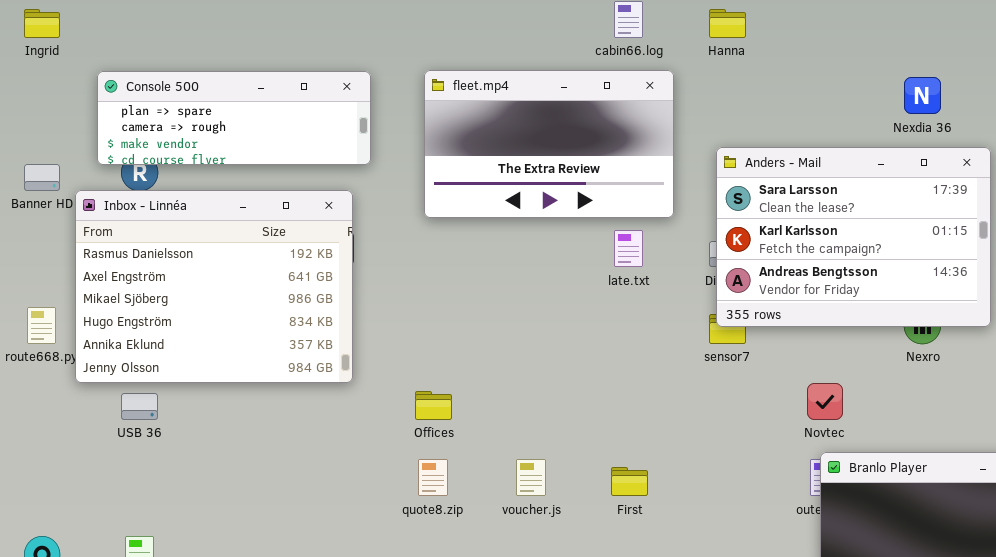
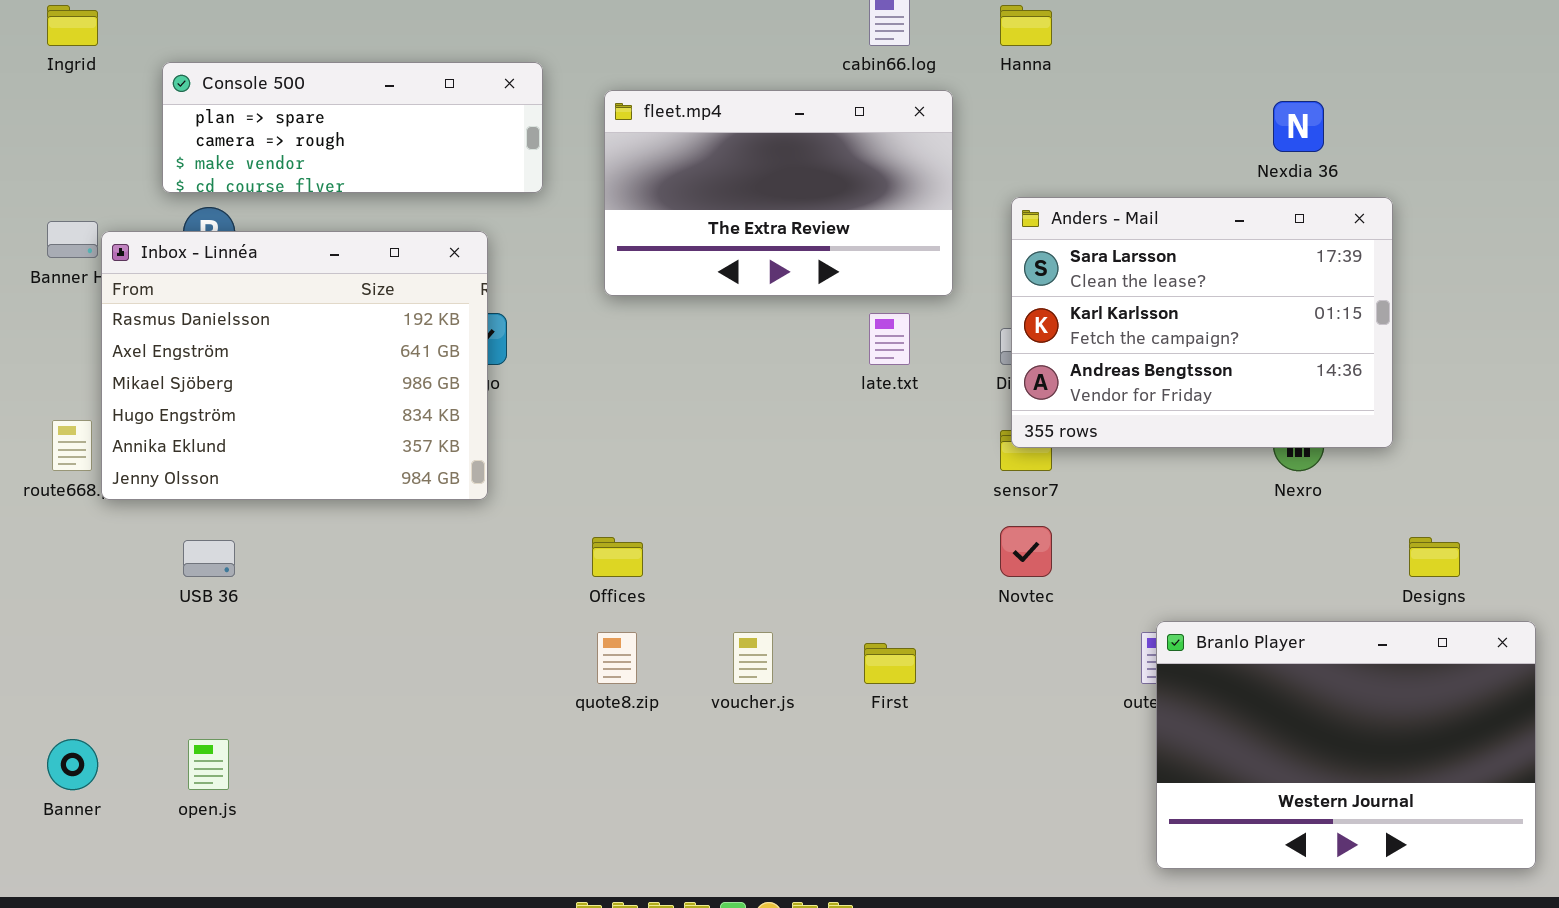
Console 500: [97,71,371,165] -> [162,62,543,193], moved
Inbox - Linnéa: [75,190,353,383] -> [101,231,488,500], moved
Novtec: [807,383,843,420] -> [1000,526,1052,577], moved

